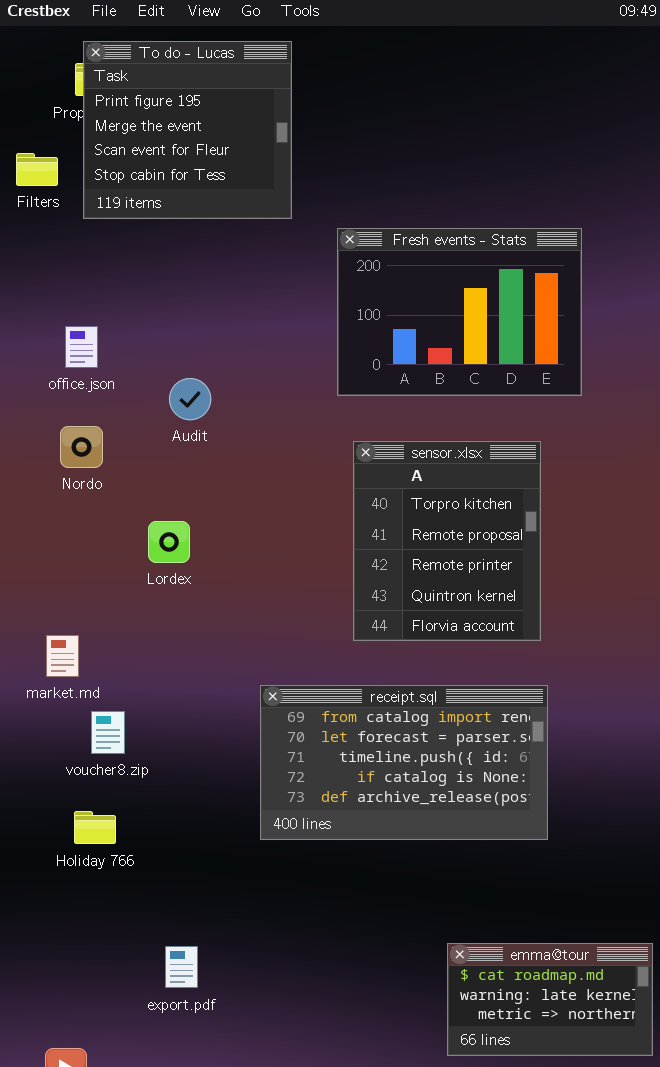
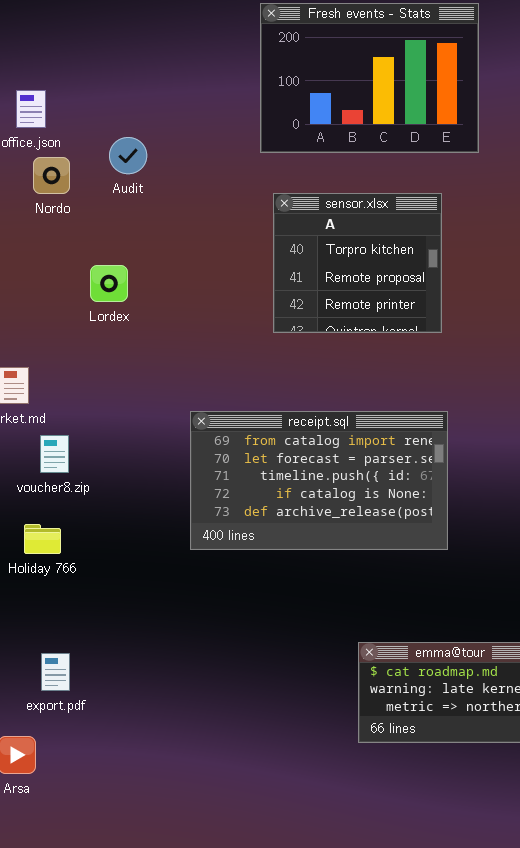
Nordo: [60,426,103,468] -> [33,157,70,194], moved
sensor.xlsx: [353,441,541,641] -> [273,193,442,333], resized
export.pdf: [165,946,198,988] -> [41,653,70,691], moved

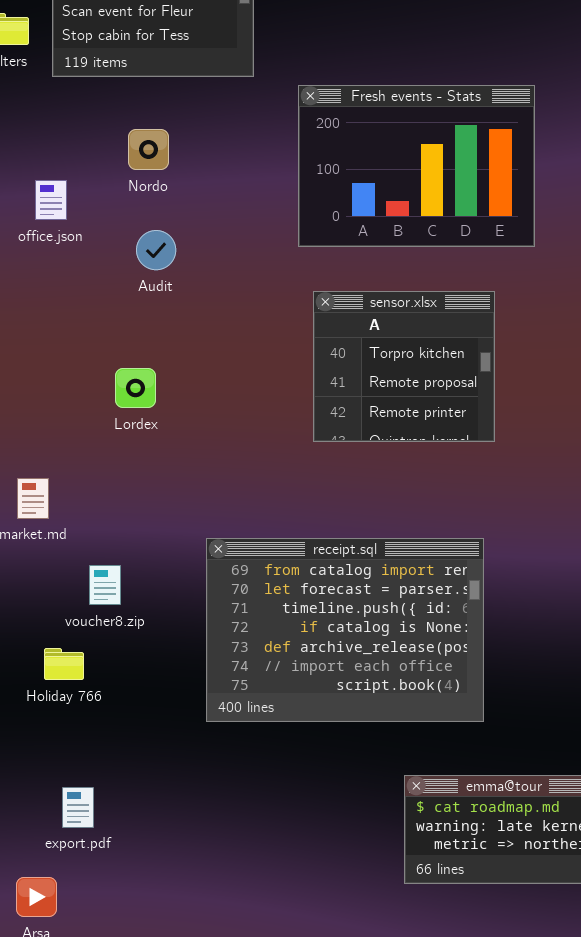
Nordo: [33,157,70,194] -> [128,129,169,170], moved
receipt.sql: [190,411,448,550] -> [206,538,484,722], moved, resized
voucher8.zip: [40,435,69,473] -> [89,565,121,605], moved

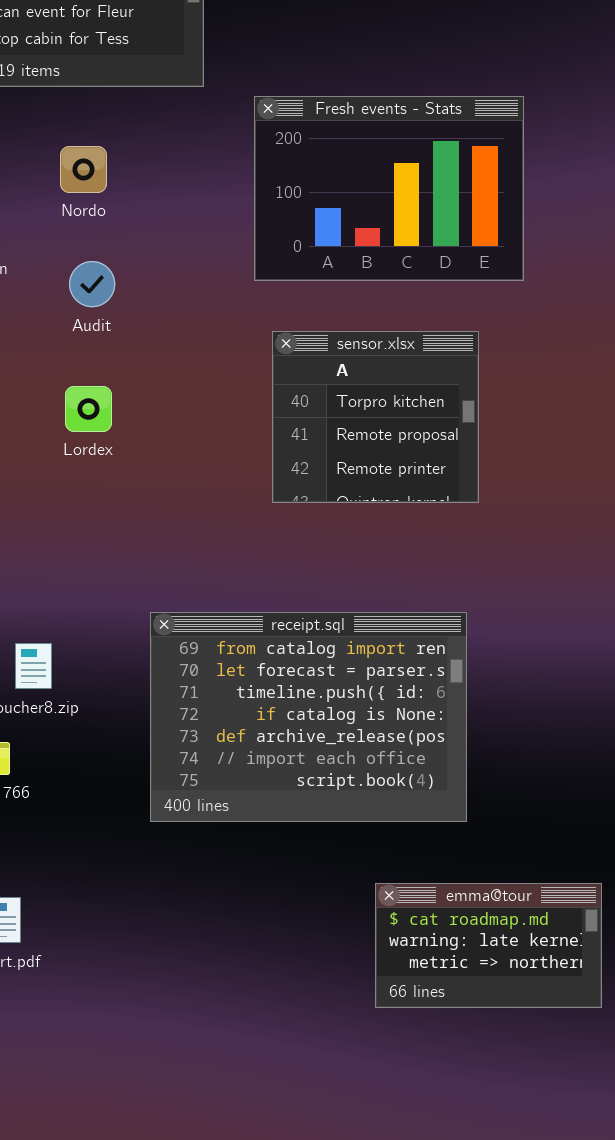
Lordex: [115,368,156,408] -> [65,386,112,432], moved

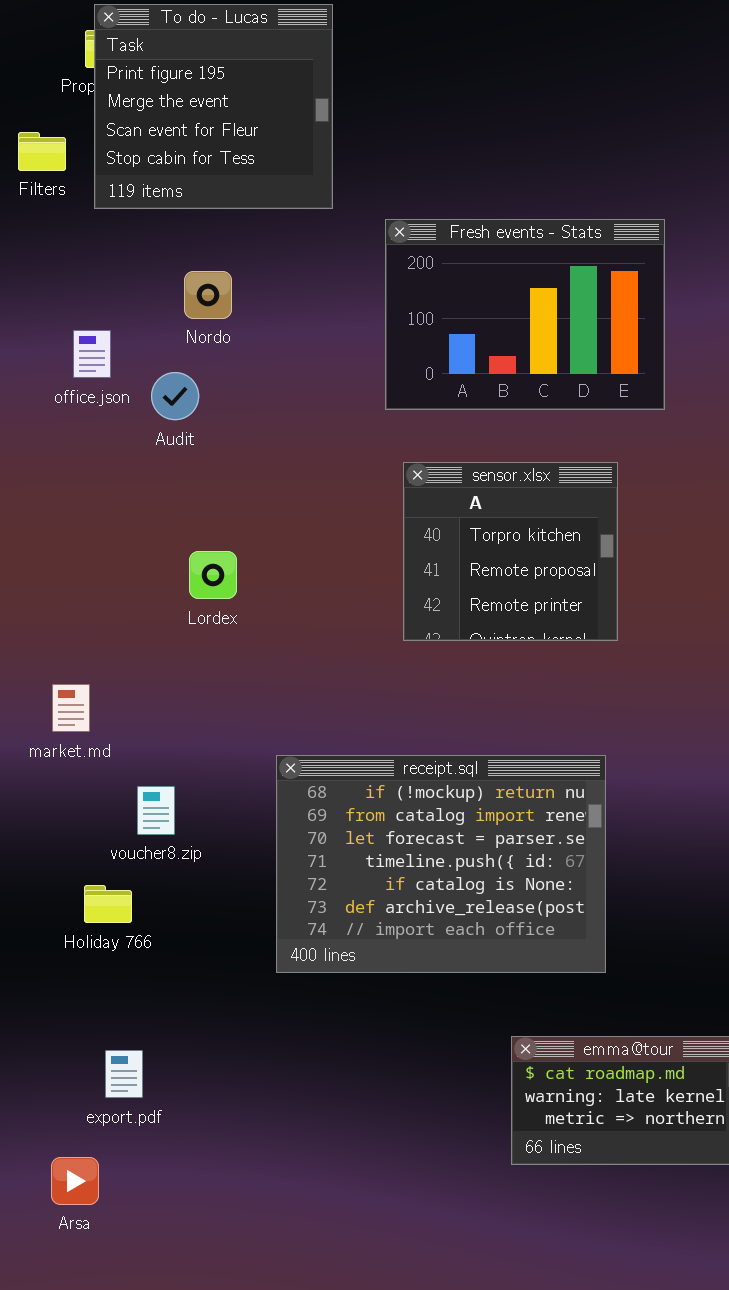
Audit: [69,261,115,307] -> [151,372,199,420], moved
Lordex: [65,386,112,432] -> [189,551,237,599], moved
receipt.sql: [150,612,467,822] -> [276,755,606,973], scrolled up 1 row

